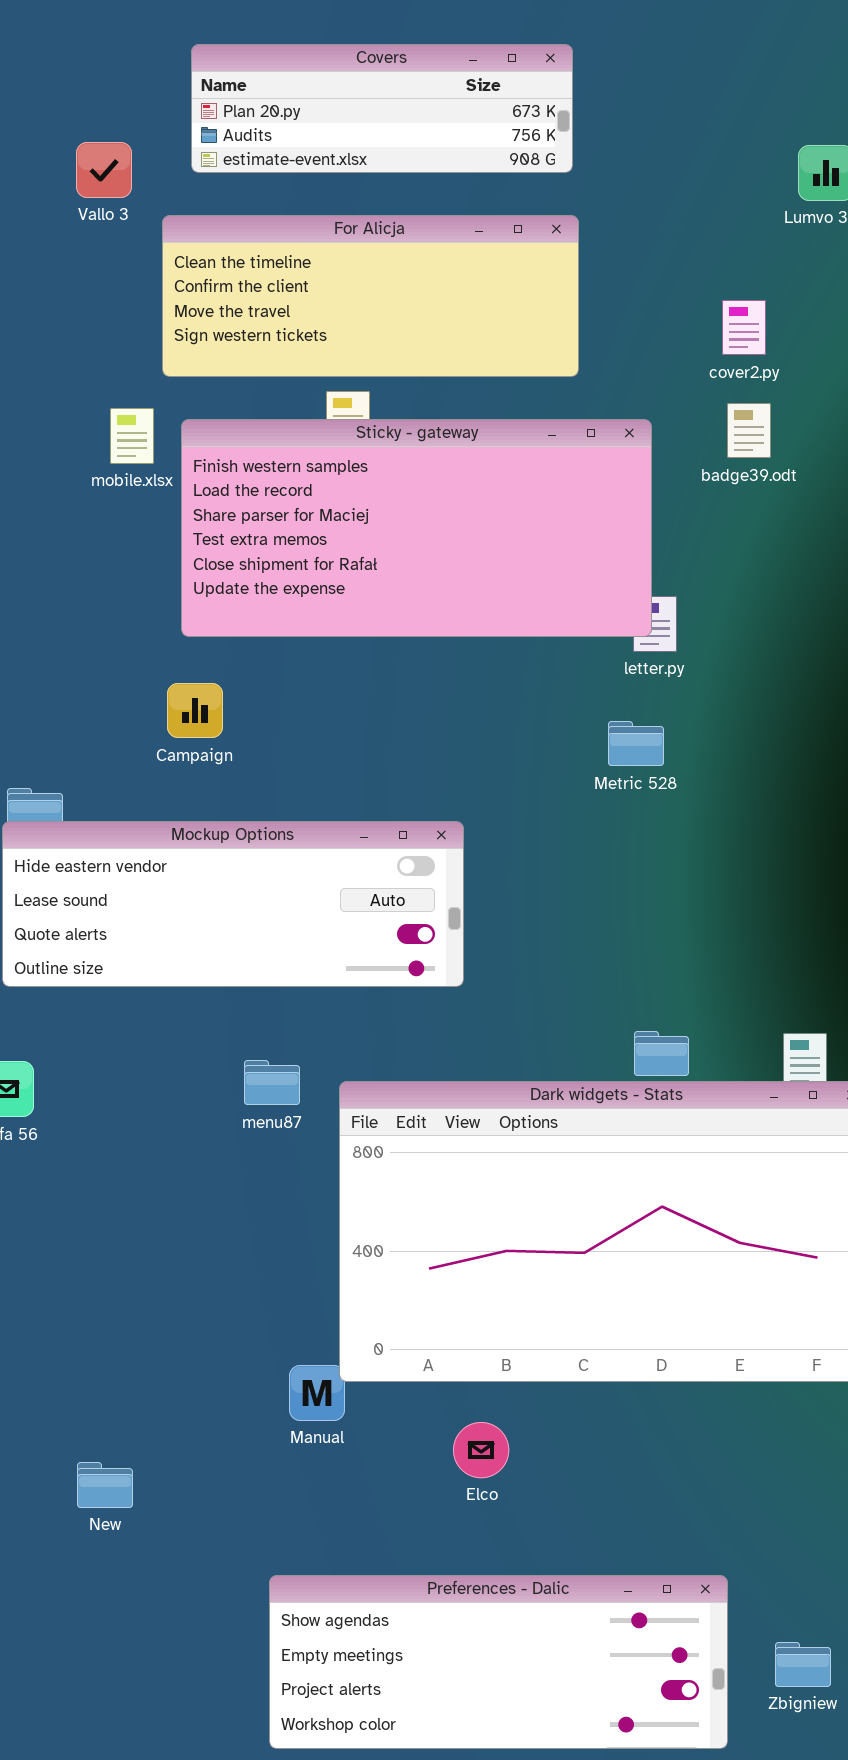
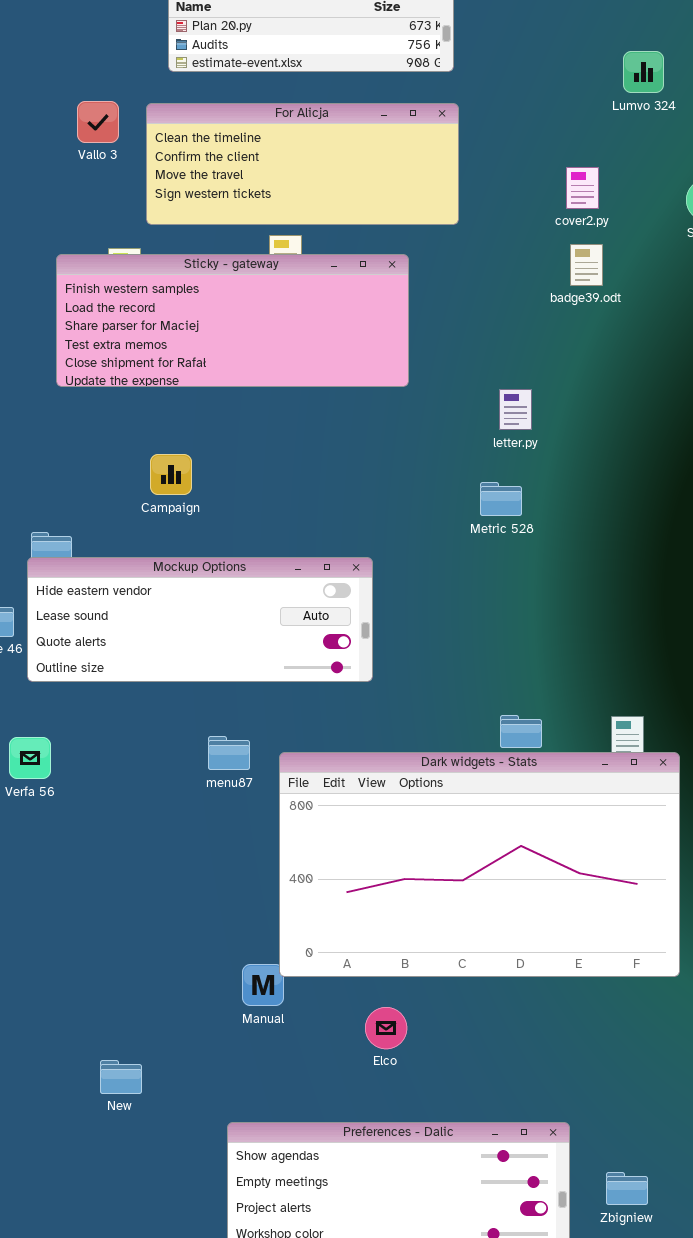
Vallo 3: [76,142,132,198] -> [77,101,119,143], moved
Sticky - gateway: [181,419,652,637] -> [56,254,409,387], moved, resized
New: [77,1462,133,1508] -> [100,1060,142,1094], moved

